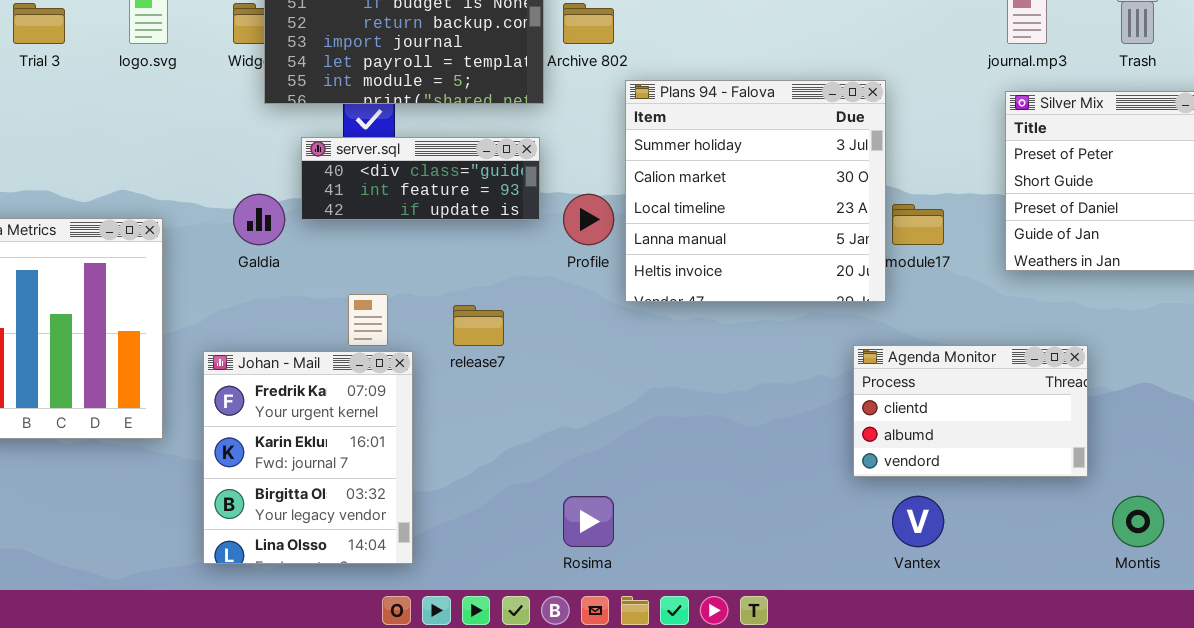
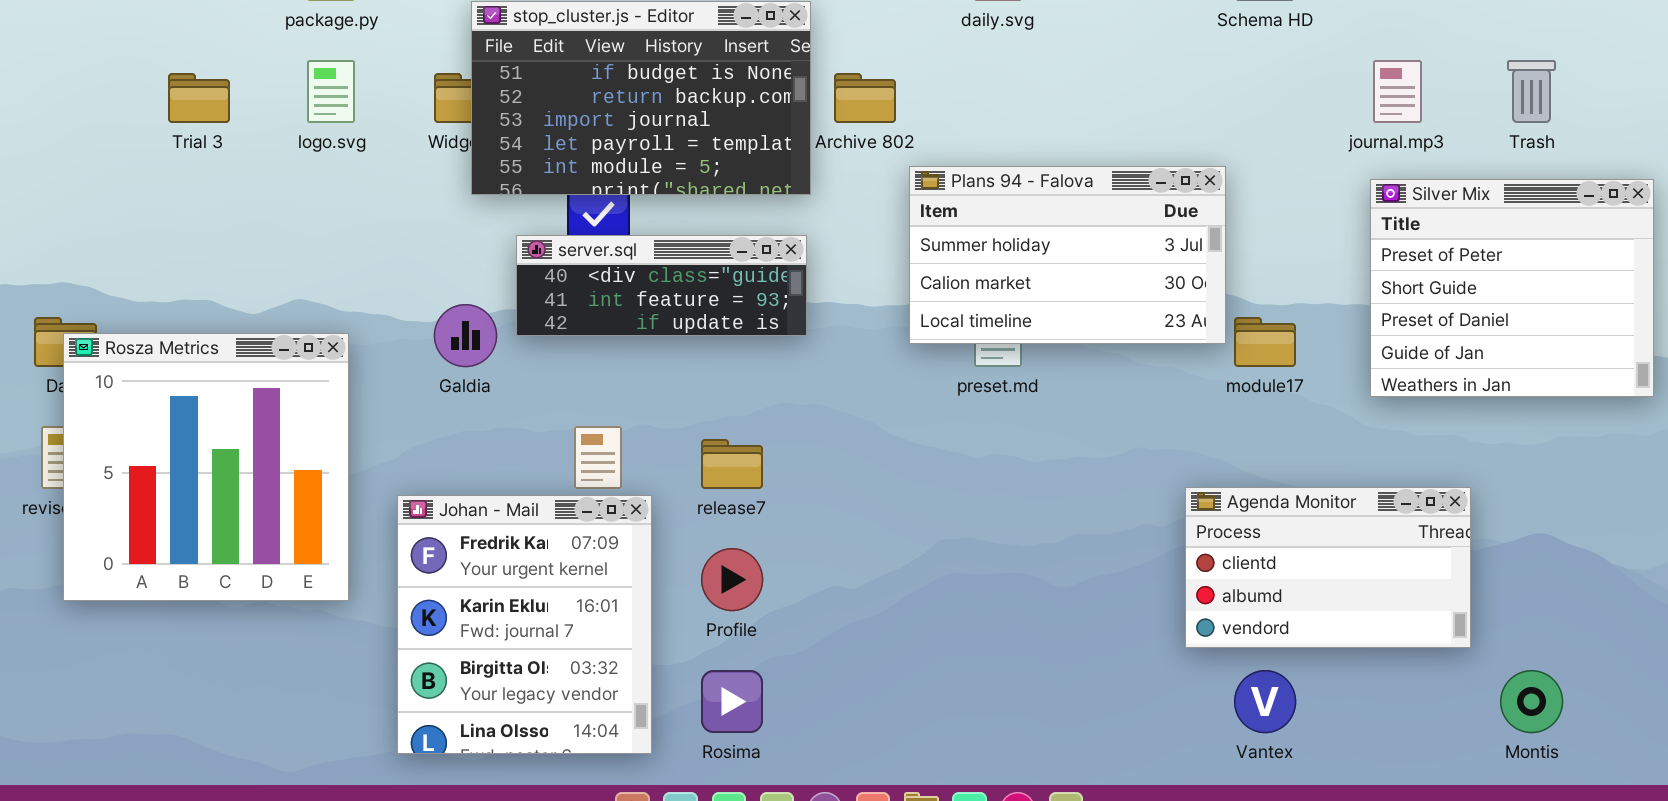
Plans 94 - Falova: [625,80,886,302] -> [909,166,1226,344], resized
Profile: [563,194,614,245] -> [701,548,763,611], moved
Rosima: [563,496,614,547] -> [701,670,763,733], moved

